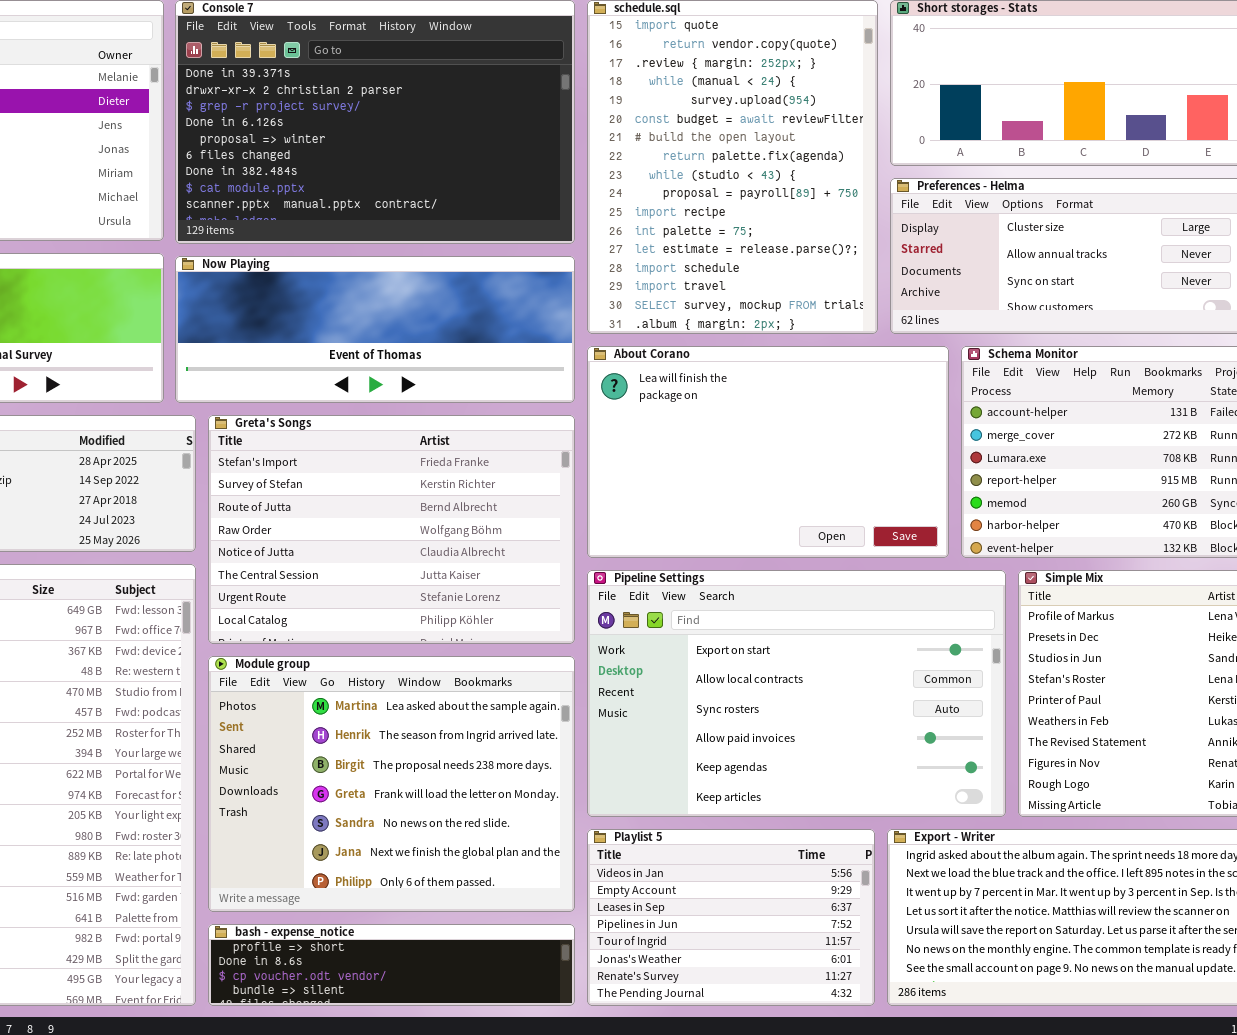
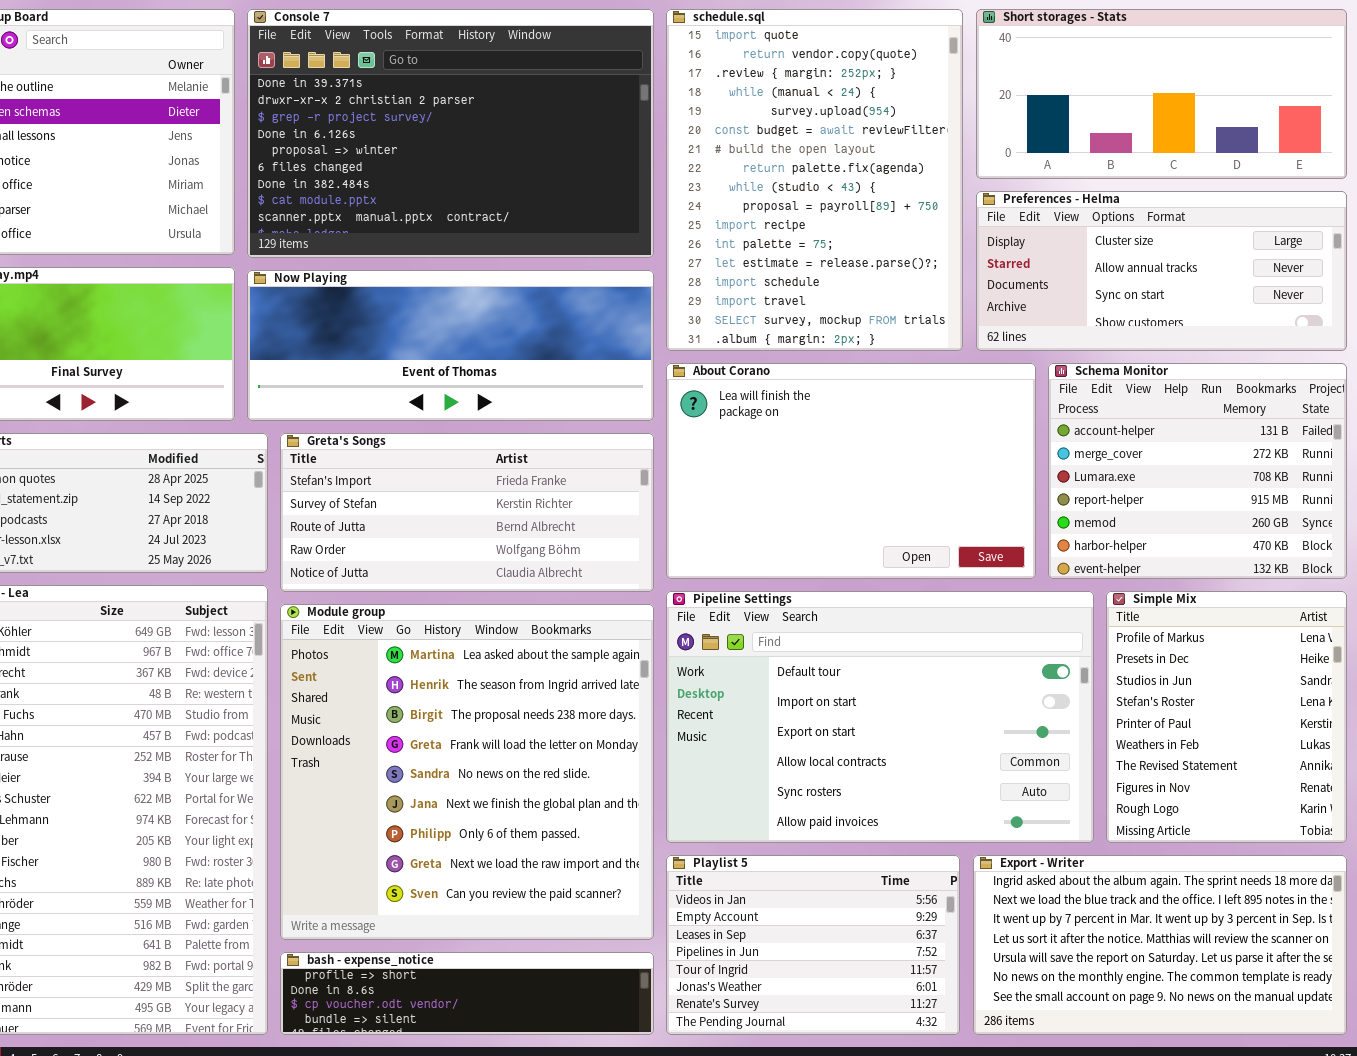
Greta's Songs: [208,415,575,644] -> [280,433,654,592], resized
Pipeline Settings: [587,570,1006,817] -> [666,591,1094,843], scrolled up 2 rows
Module group: [208,656,575,912] -> [280,604,654,940], resized

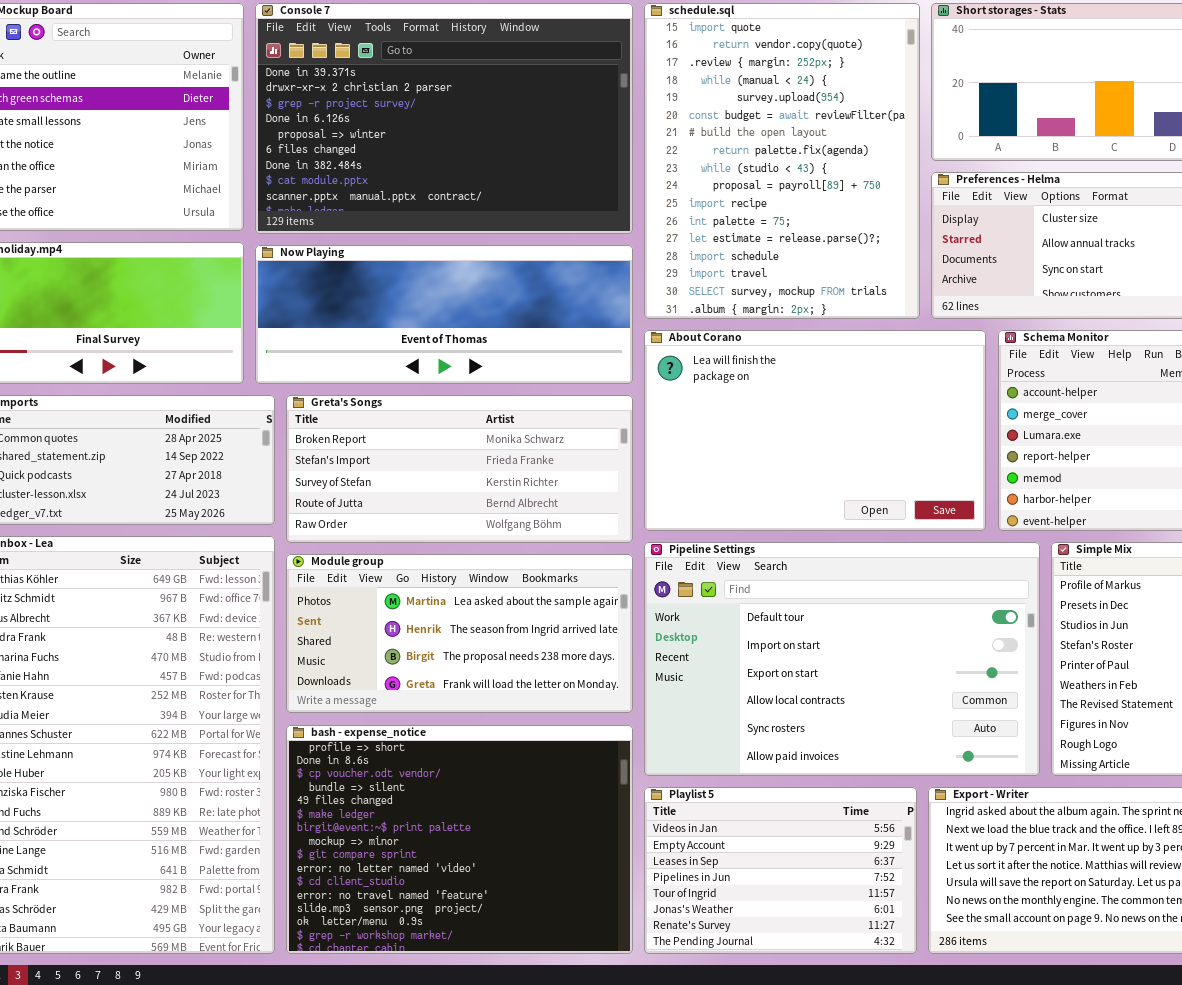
Greta's Songs: [280,433,654,592] -> [286,395,633,543], scrolled up 1 row
Module group: [280,604,654,940] -> [286,554,633,713], resized
bash - expense_notice: [280,952,654,1035] -> [286,725,633,954], resized

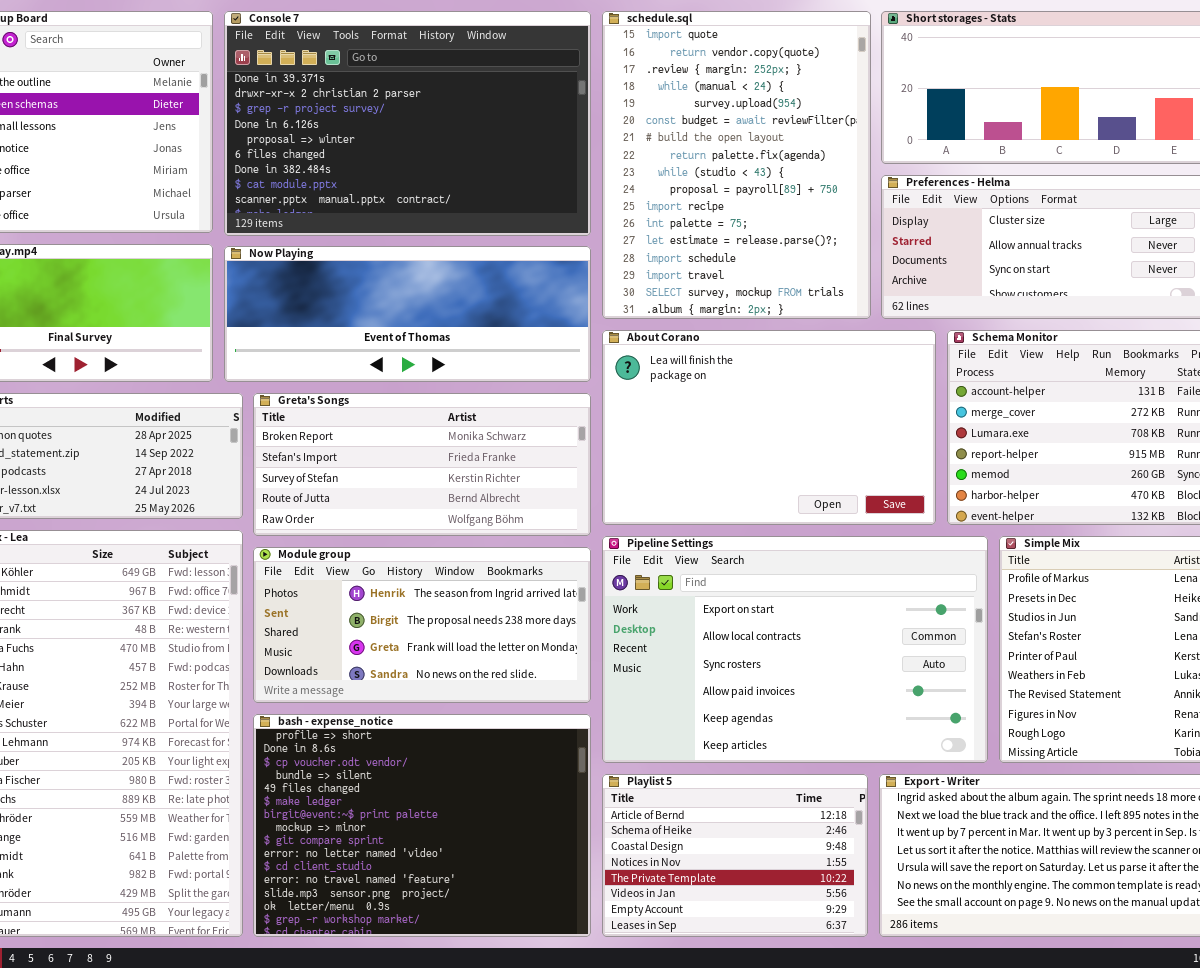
Pipeline Settings: [644,542,1040,776] -> [602,536,988,763], scrolled down 2 rows
Module group: [286,554,633,713] -> [253,547,591,703], scrolled down 1 row
Playlist 5: [644,787,917,954] -> [602,774,868,937], scrolled up 5 rows

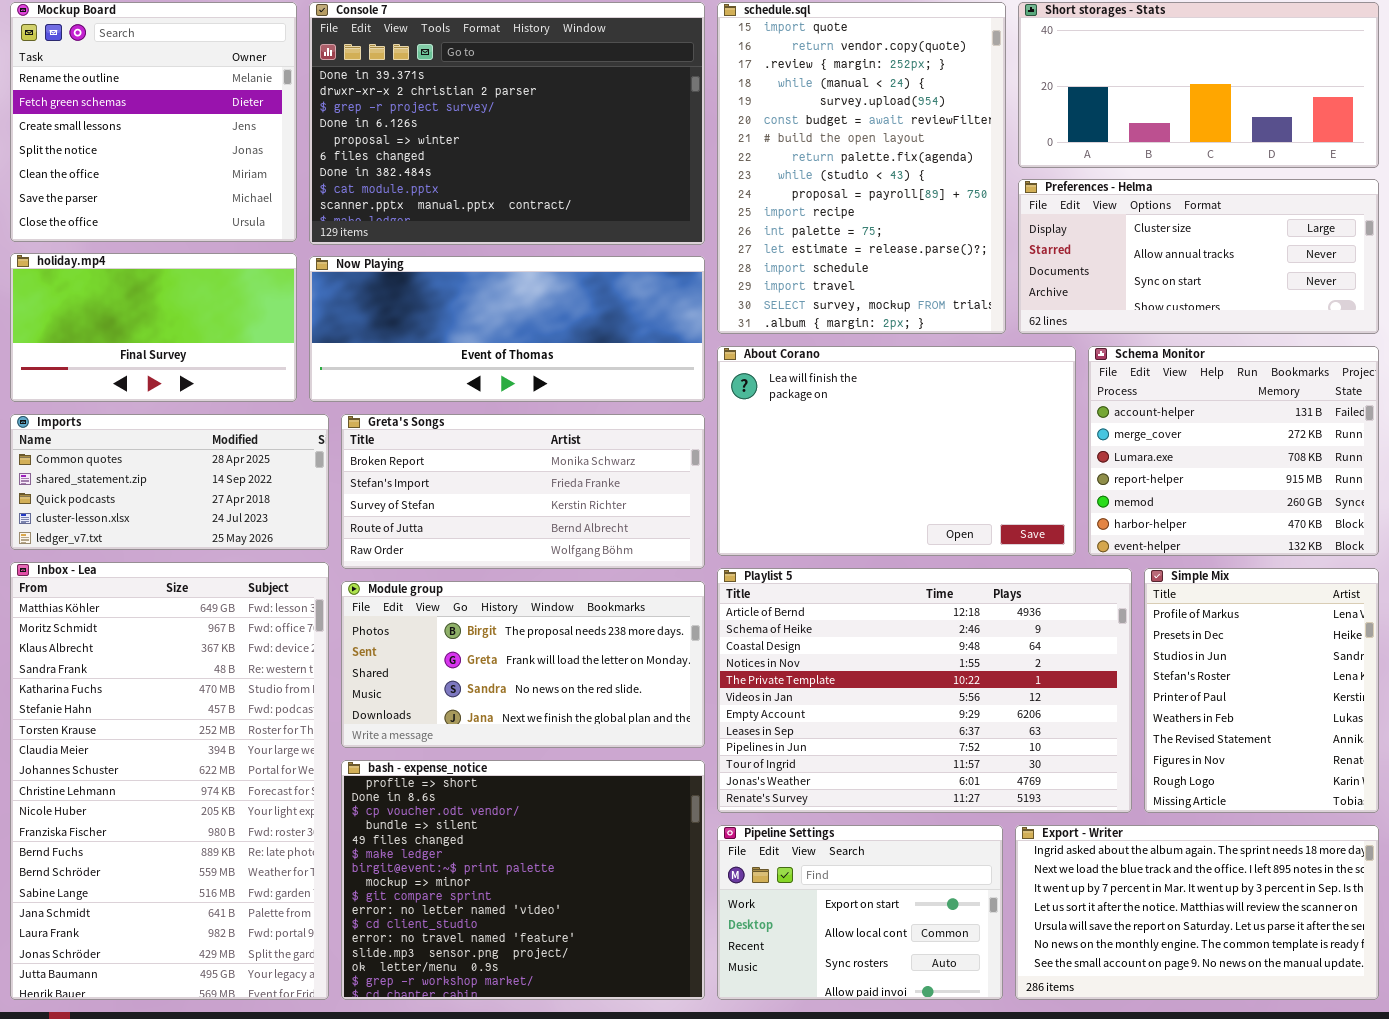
Pipeline Settings: [602,536,988,763] -> [717,825,1003,1000], moved, resized
Module group: [253,547,591,703] -> [341,581,705,748], scrolled down 1 row
Playlist 5: [602,774,868,937] -> [717,568,1132,813], moved, resized

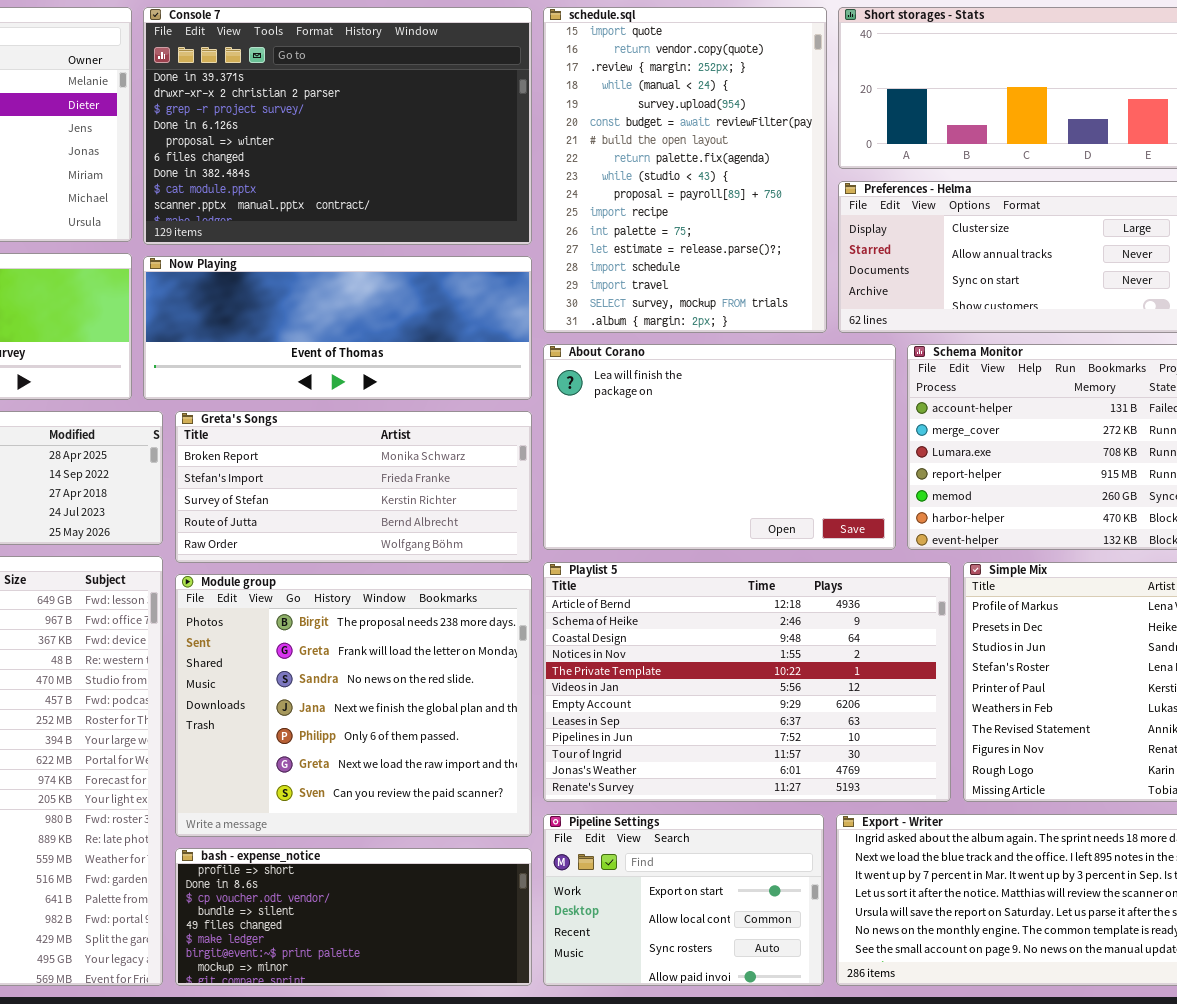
Module group: [341,581,705,748] -> [175,574,532,837], resized
bash - expense_notice: [341,760,705,1000] -> [175,848,532,986], resized

